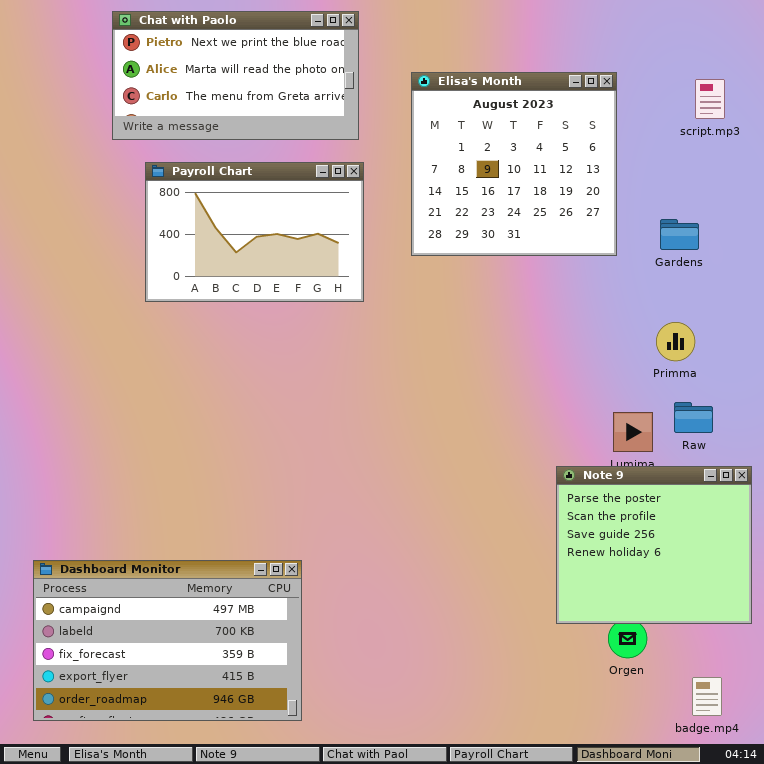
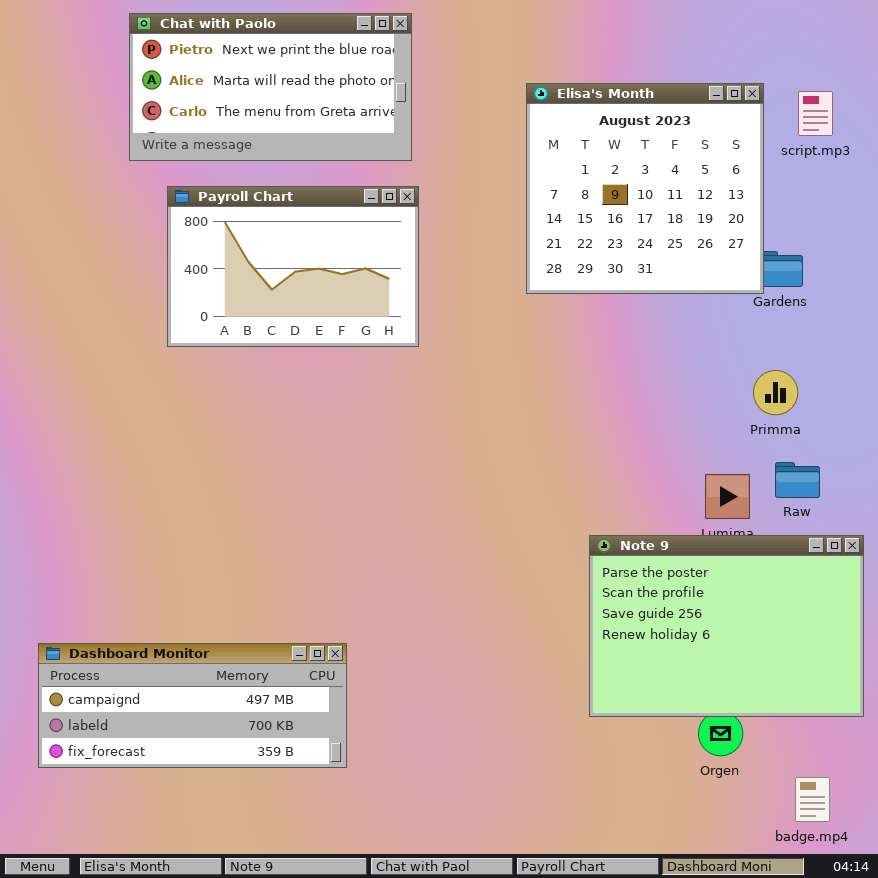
Elisa's Month: [411,72,617,256] -> [526,83,764,294], moved
Note 9: [556,466,752,624] -> [589,535,864,717], resized
Dashboard Monitor: [33,560,302,721] -> [38,643,347,768], resized

